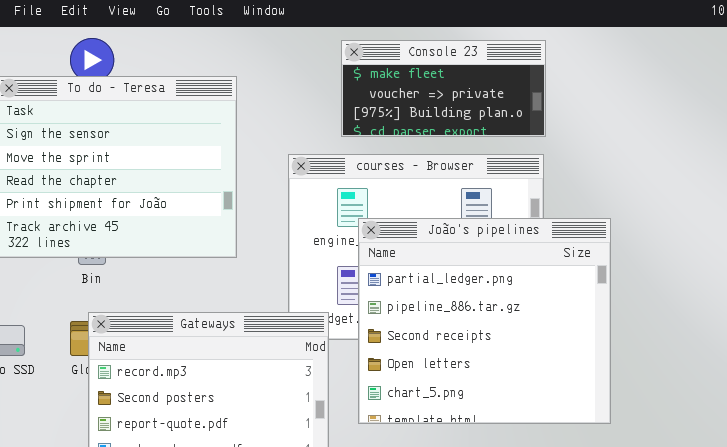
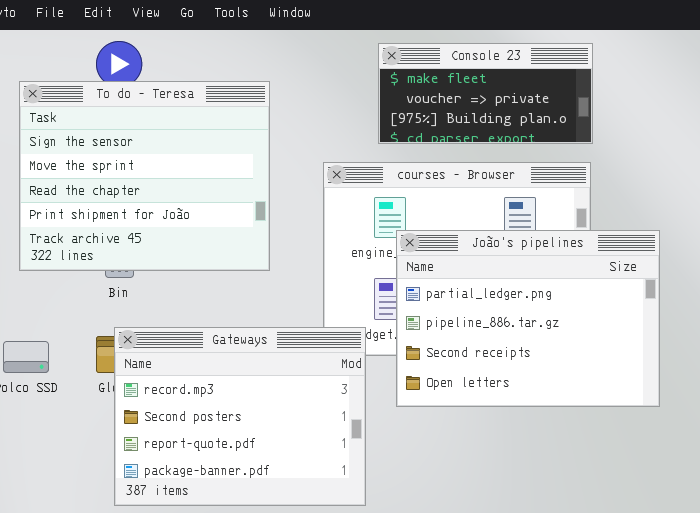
João's pipelines: [358,218,611,424] -> [396,230,660,407], resized

